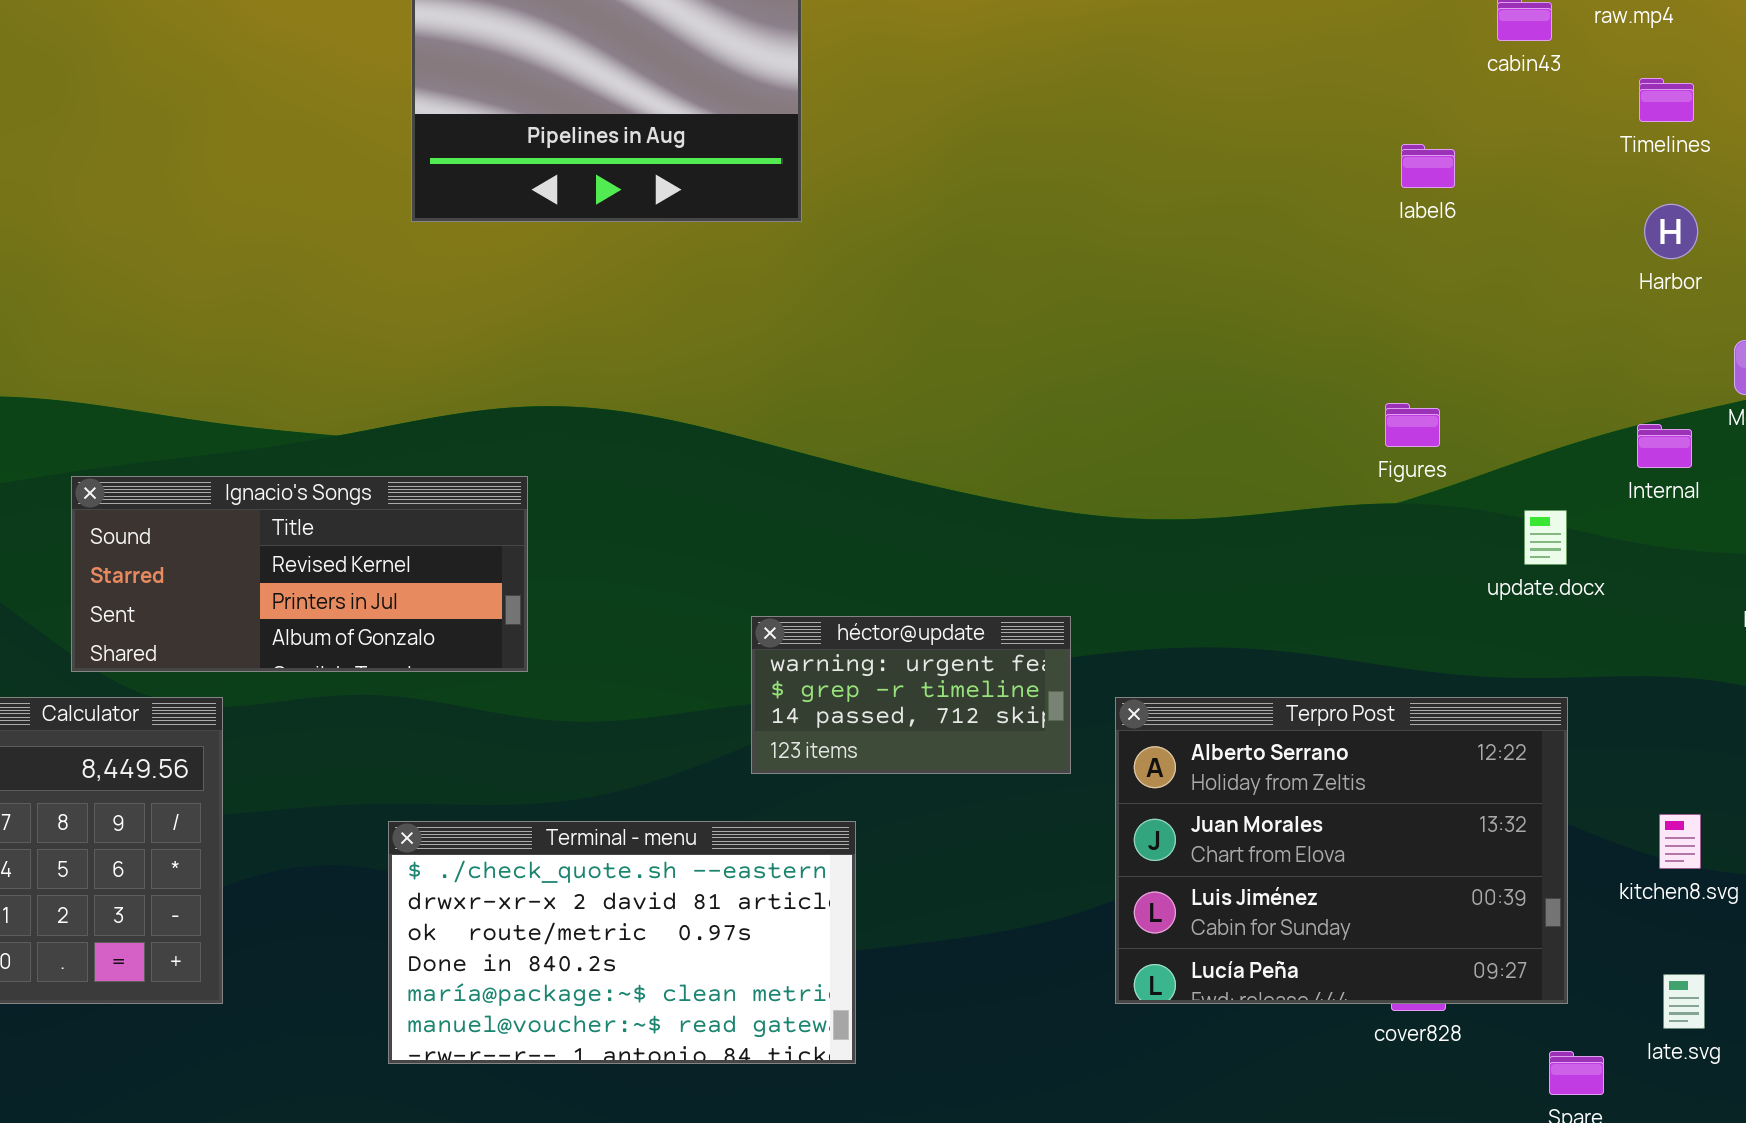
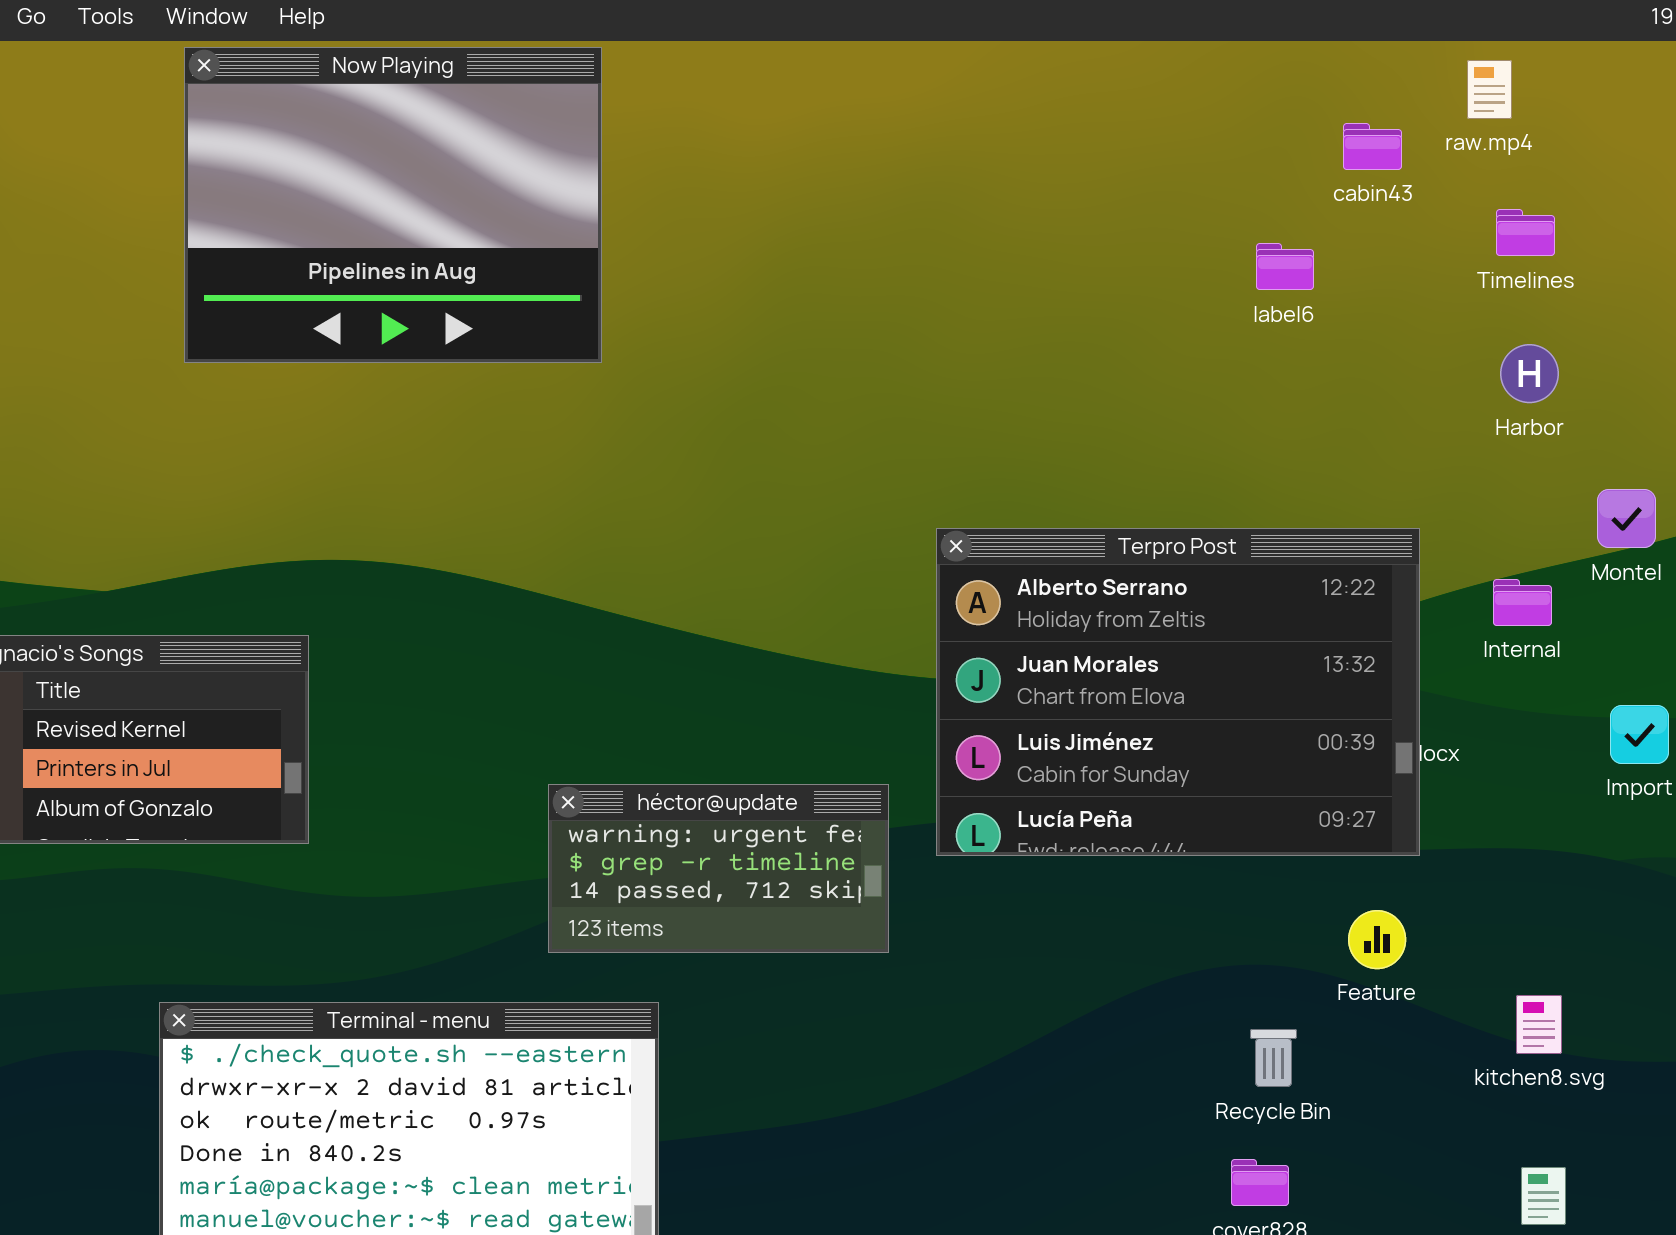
label6: [1401,144,1455,188] -> [1256,243,1314,290], moved
Terpro Post: [1115,697,1568,1004] -> [936,528,1420,856], moved

